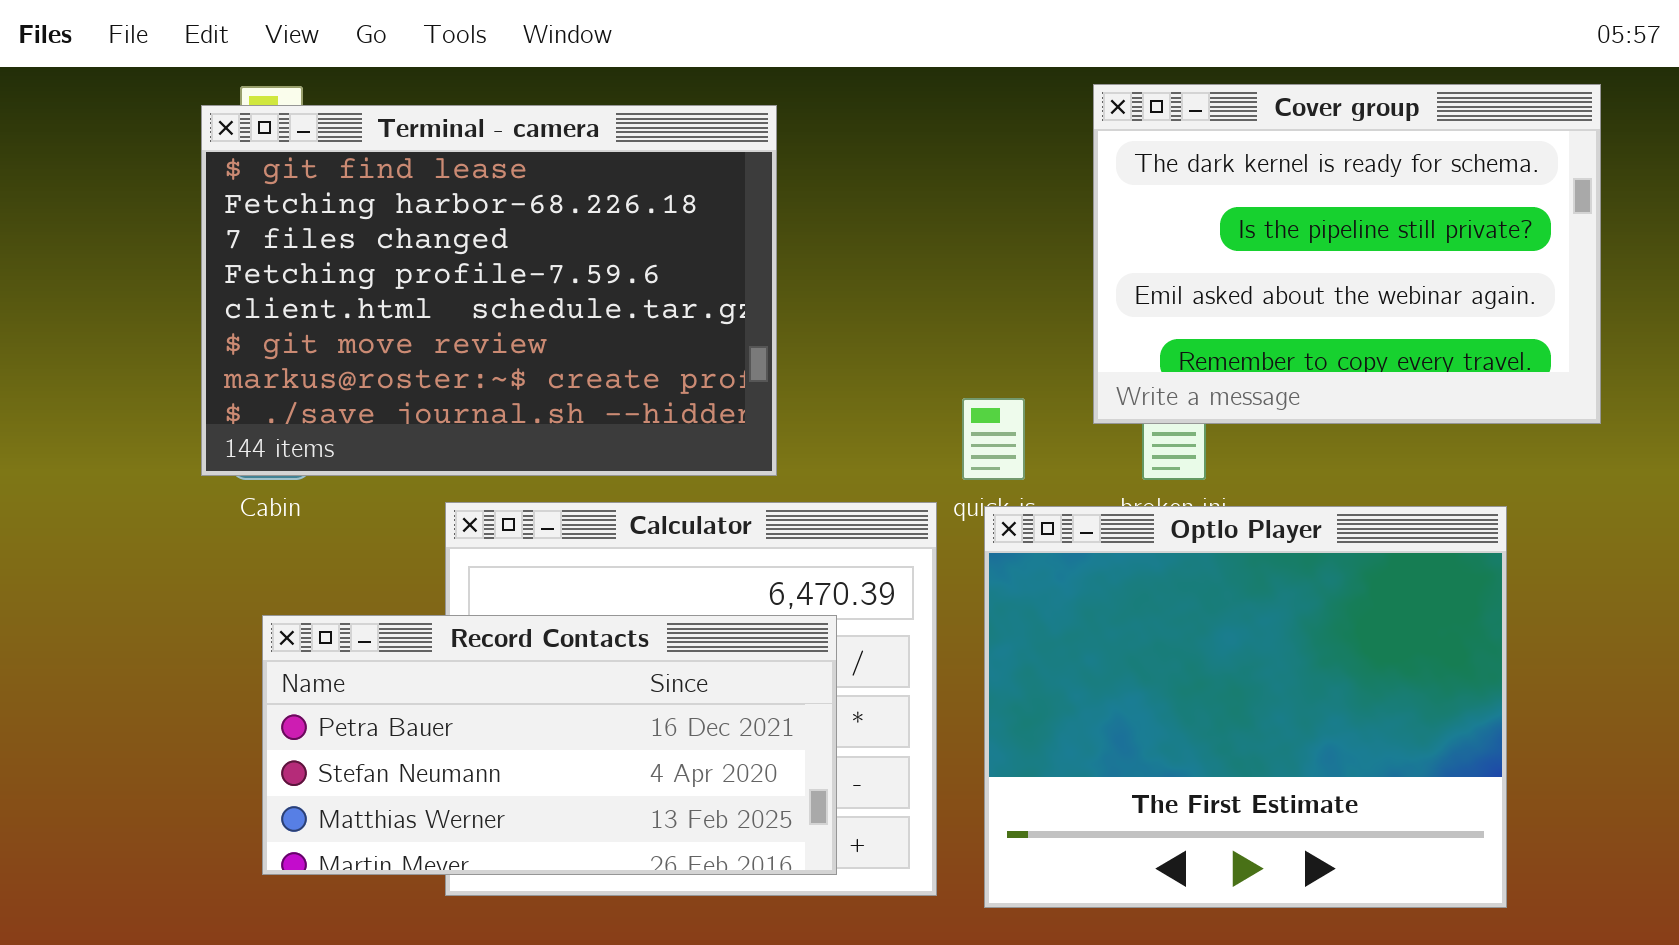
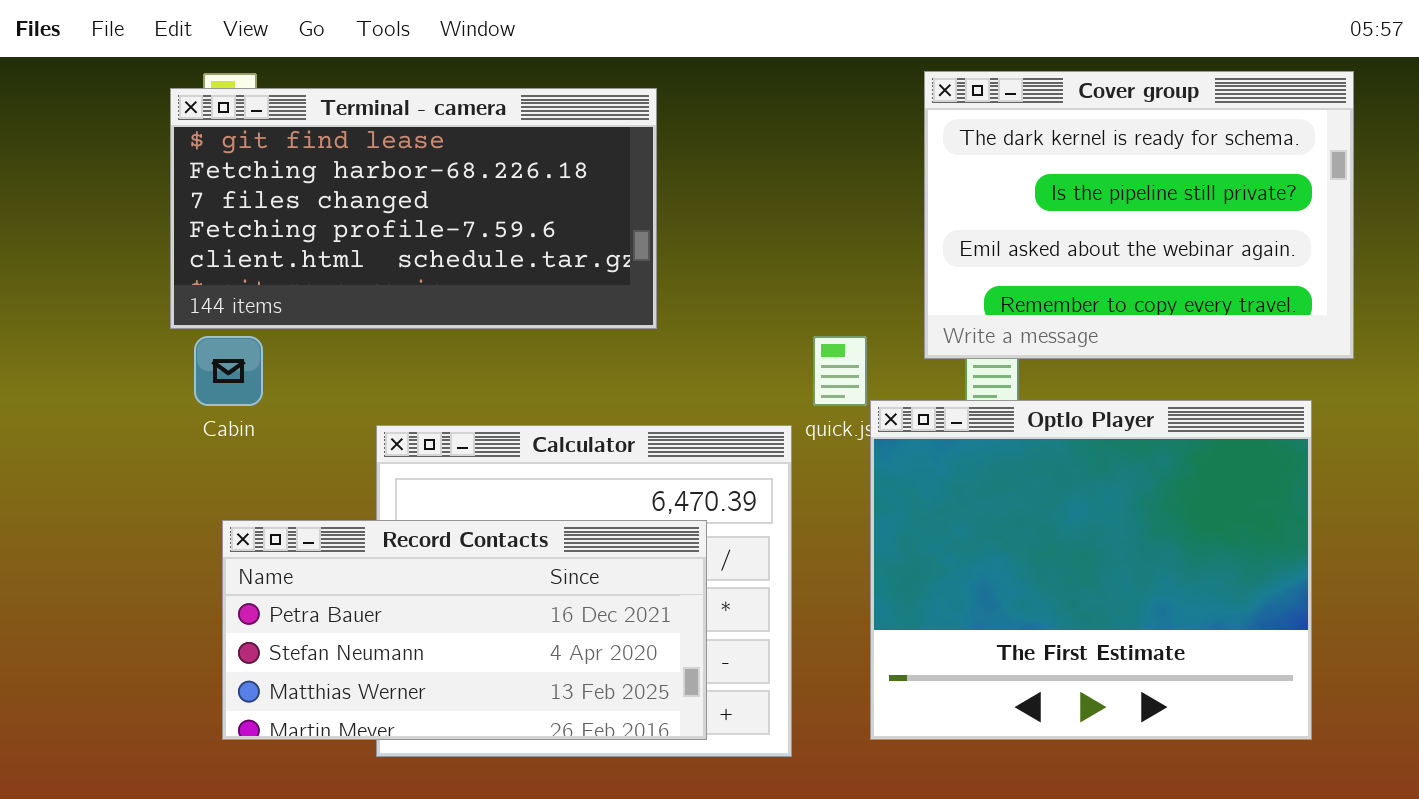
Terminal - camera: [201,105,777,476] -> [170,88,657,329], resized
Optlo Player: [984,506,1507,908] -> [870,400,1312,740], moved

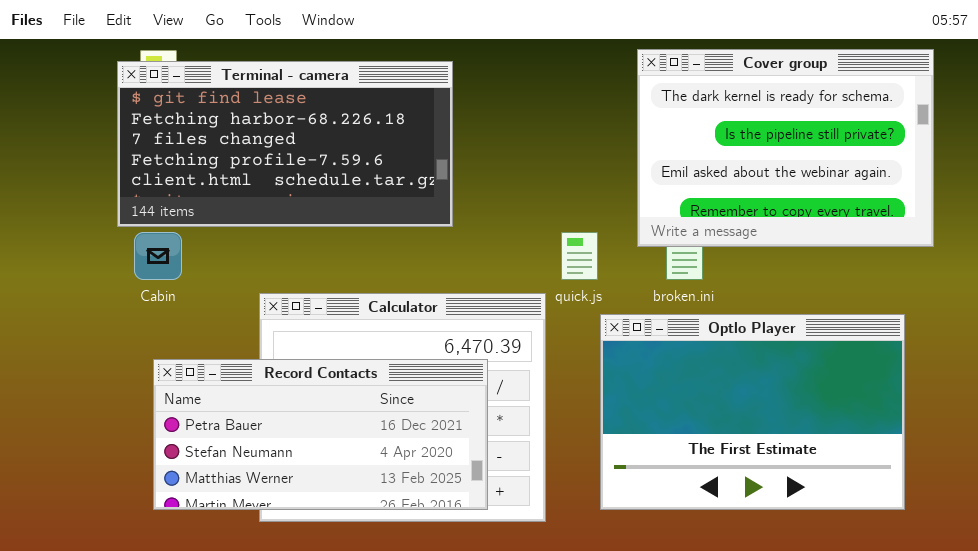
Optlo Player: [870,400,1312,740] -> [600,314,905,510], resized

